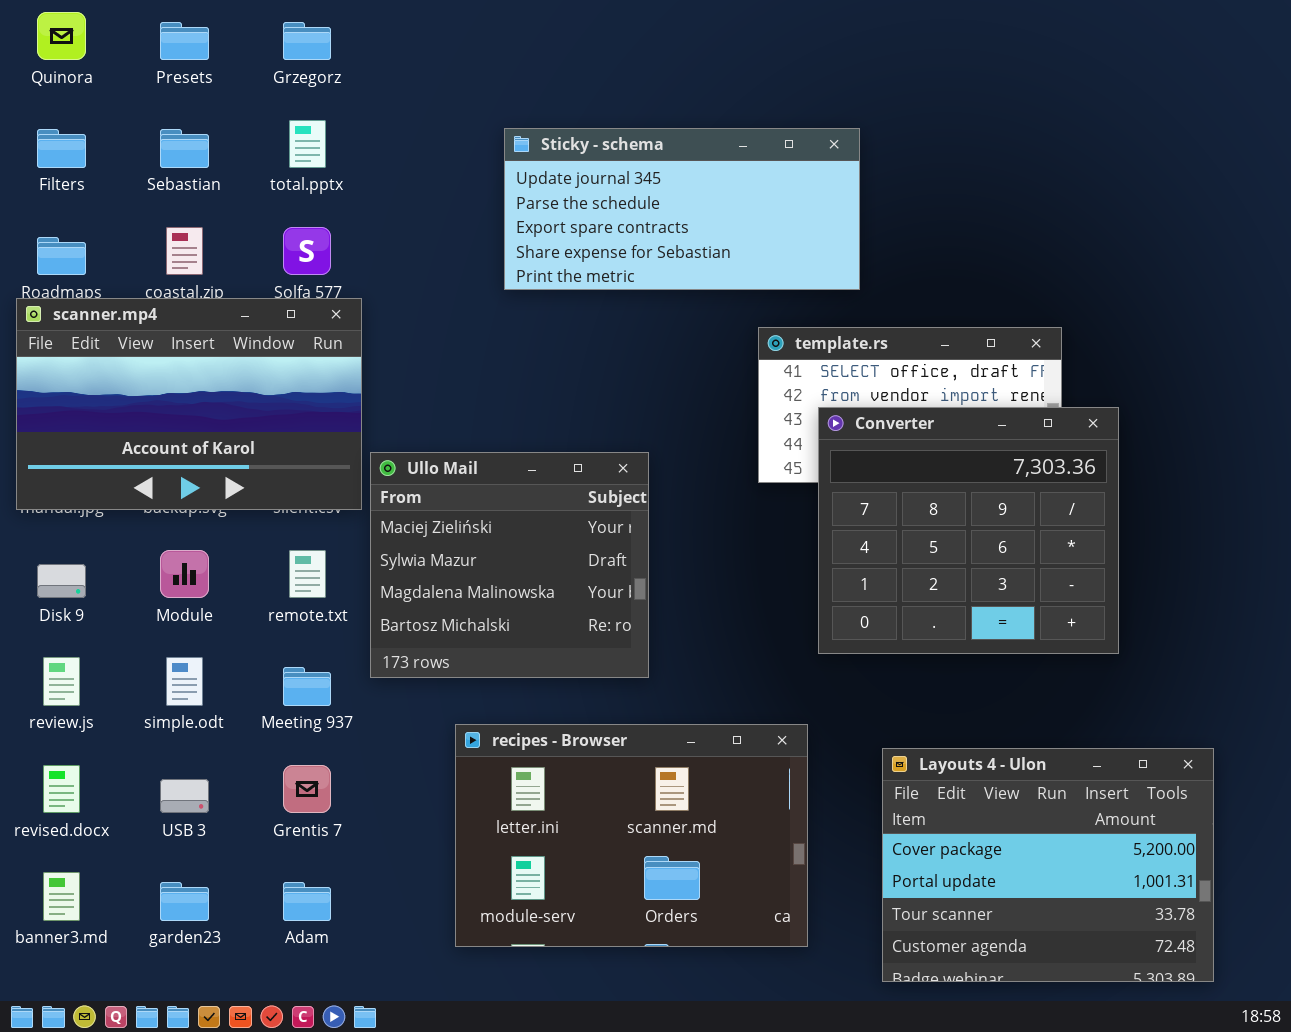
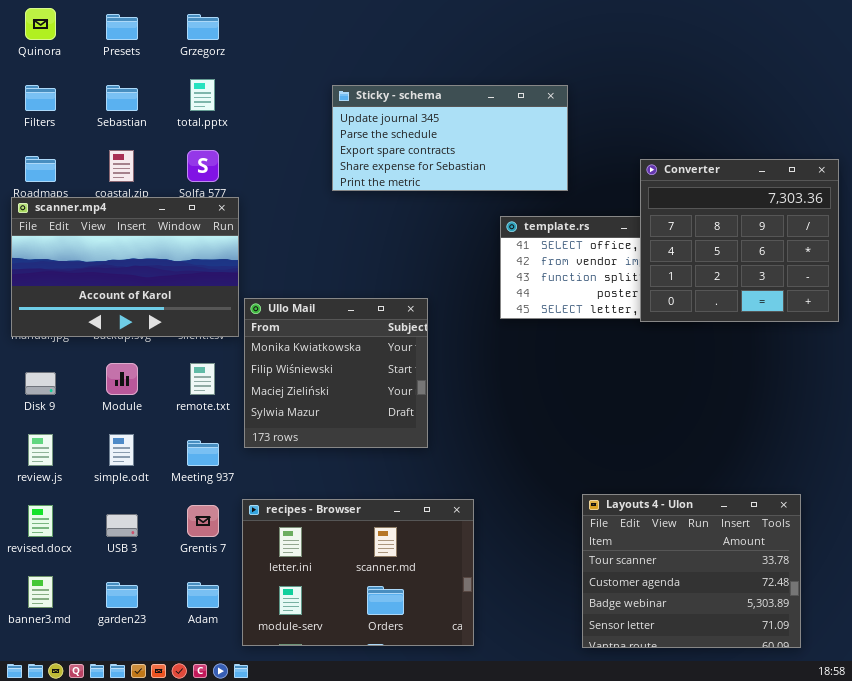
Converter: [818,407,1119,654] -> [640,159,839,322], moved
Ullo Mail: [370,452,649,678] -> [244,298,428,448], scrolled up 2 rows
recipes - Browser: [455,724,808,947] -> [242,499,474,646], moved
Layouts 4 - Ulon: [882,748,1214,982] -> [582,494,801,648], scrolled down 2 rows

